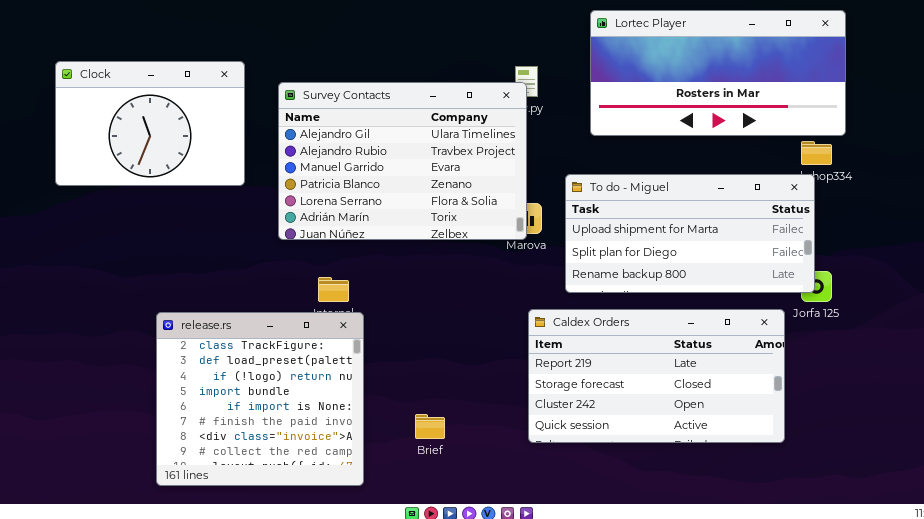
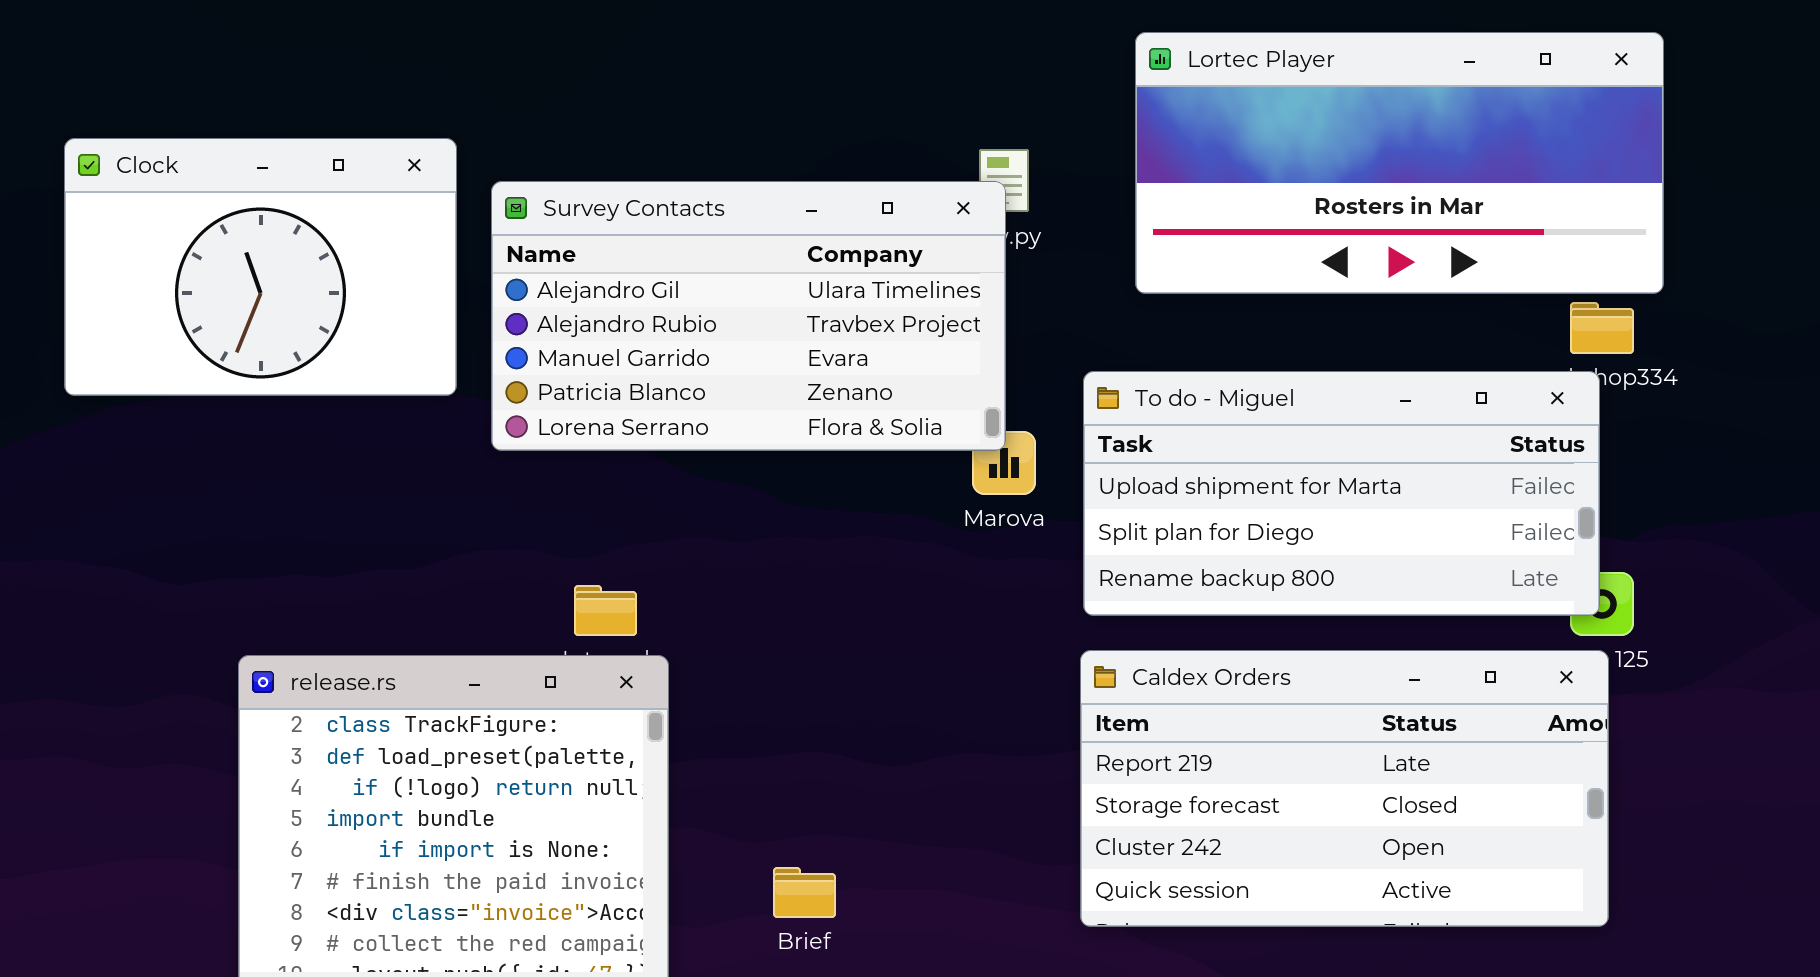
Clock: [55,61,245,186] -> [64,138,457,396], moved
Survey Contacts: [278,82,527,240] -> [491,181,1006,451], resized
Caldex Orders: [528,309,785,443] -> [1080,650,1609,927], moved

